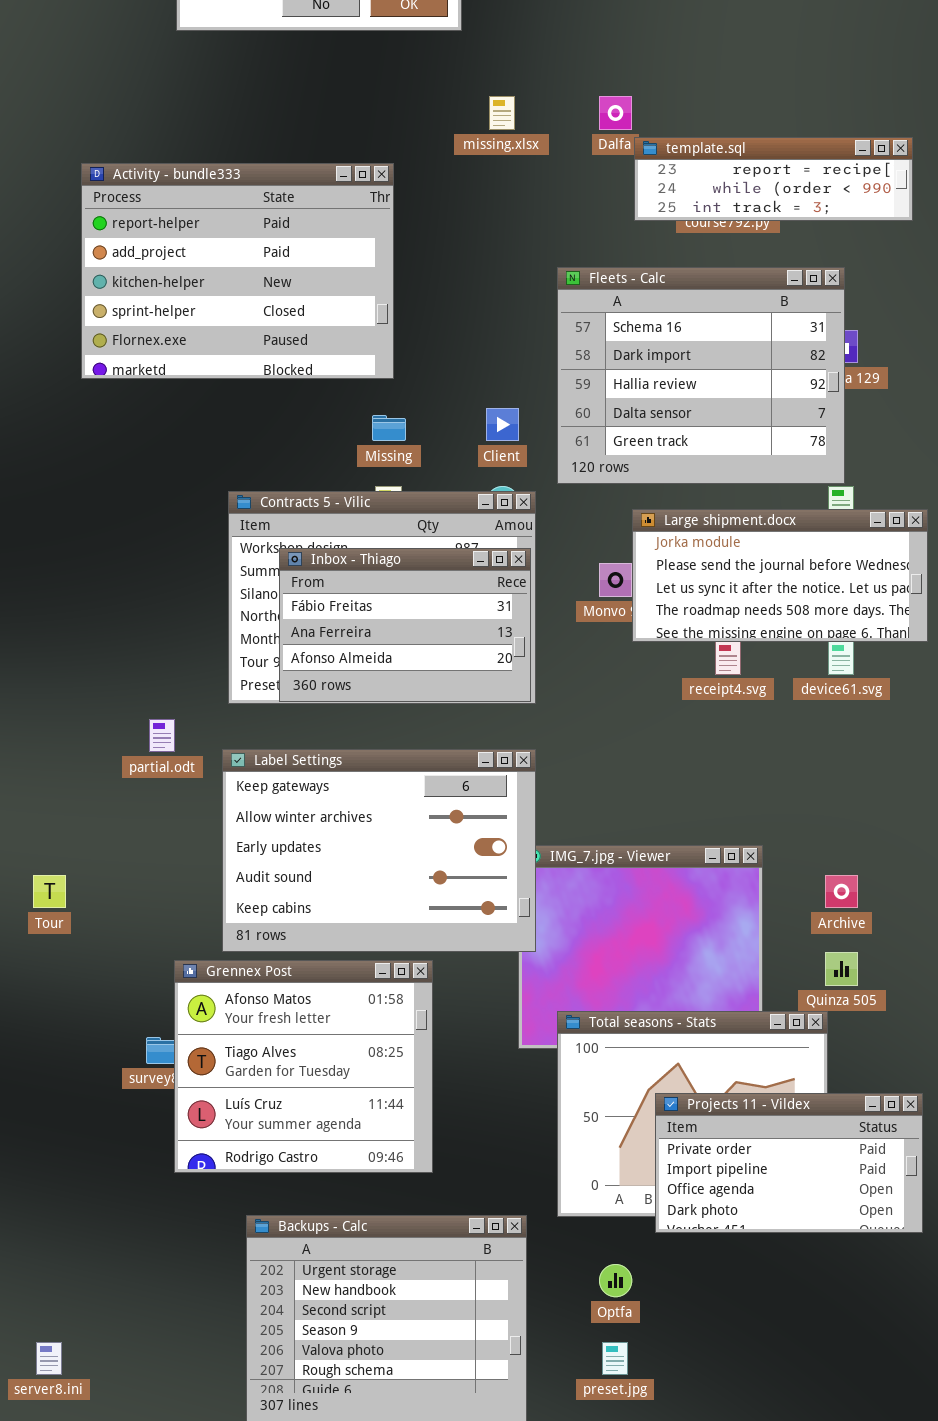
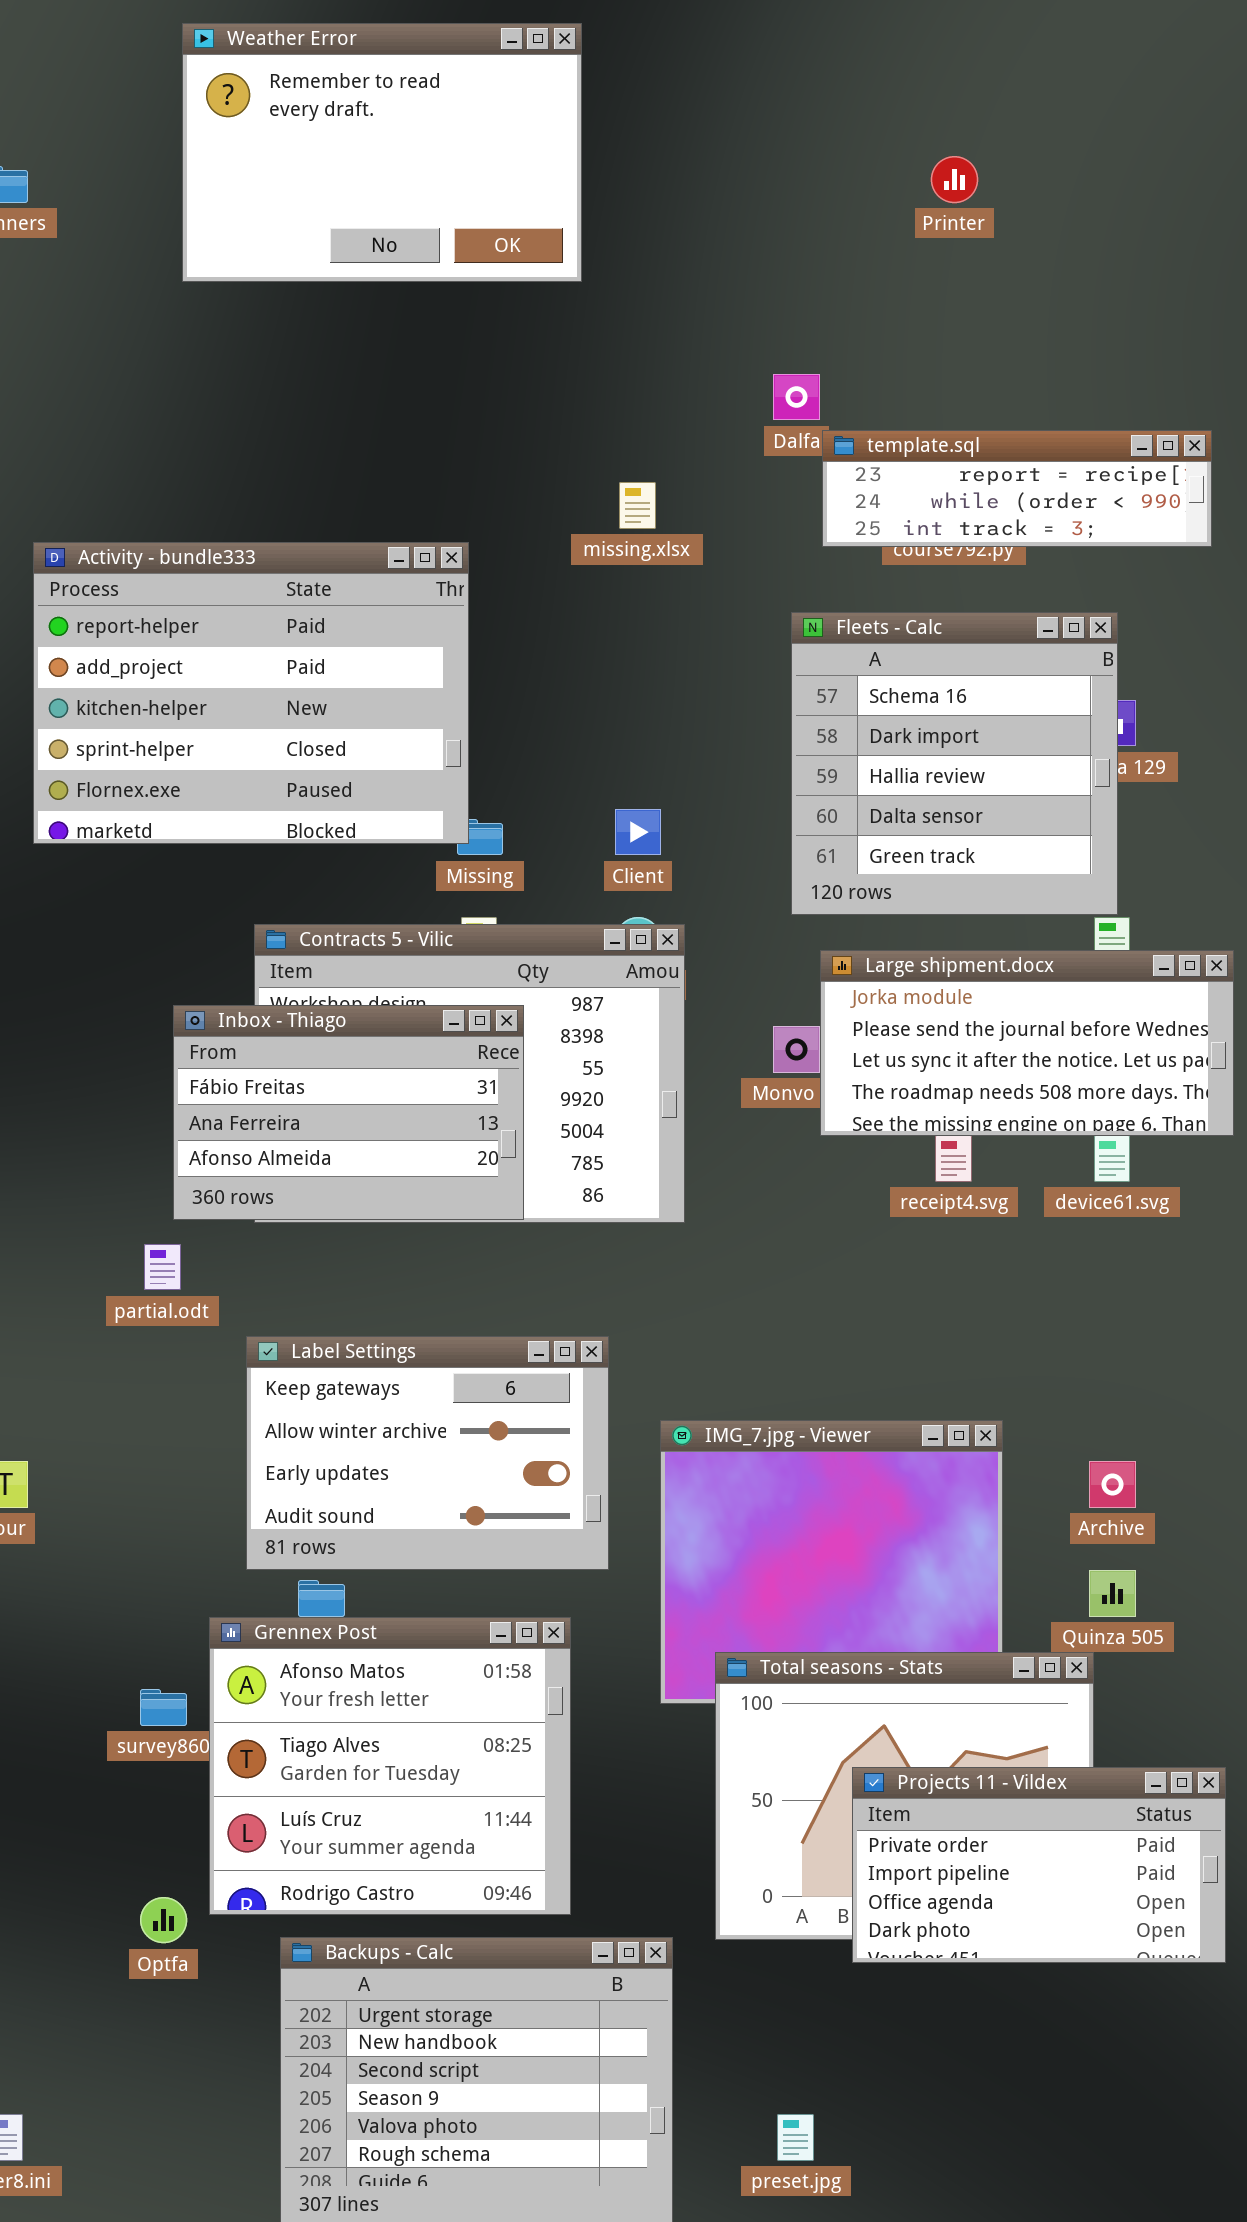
missing.xlsx: [489,96,515,130] -> [619,482,656,529], moved
Activity - bundle333: [81,163,394,379] -> [33,542,469,844], moved
Fleets - Calc: [557,267,845,484] -> [791,612,1118,915], resized
Inbox - Thiago: [279,548,531,702] -> [173,1005,524,1220], moved
Label Settings: [222,749,536,952] -> [246,1336,609,1570], resized
Grennex Post: [174,960,433,1173] -> [209,1617,571,1915], moved
Optfa: [599,1264,632,1297] -> [140,1897,187,1943], moved

